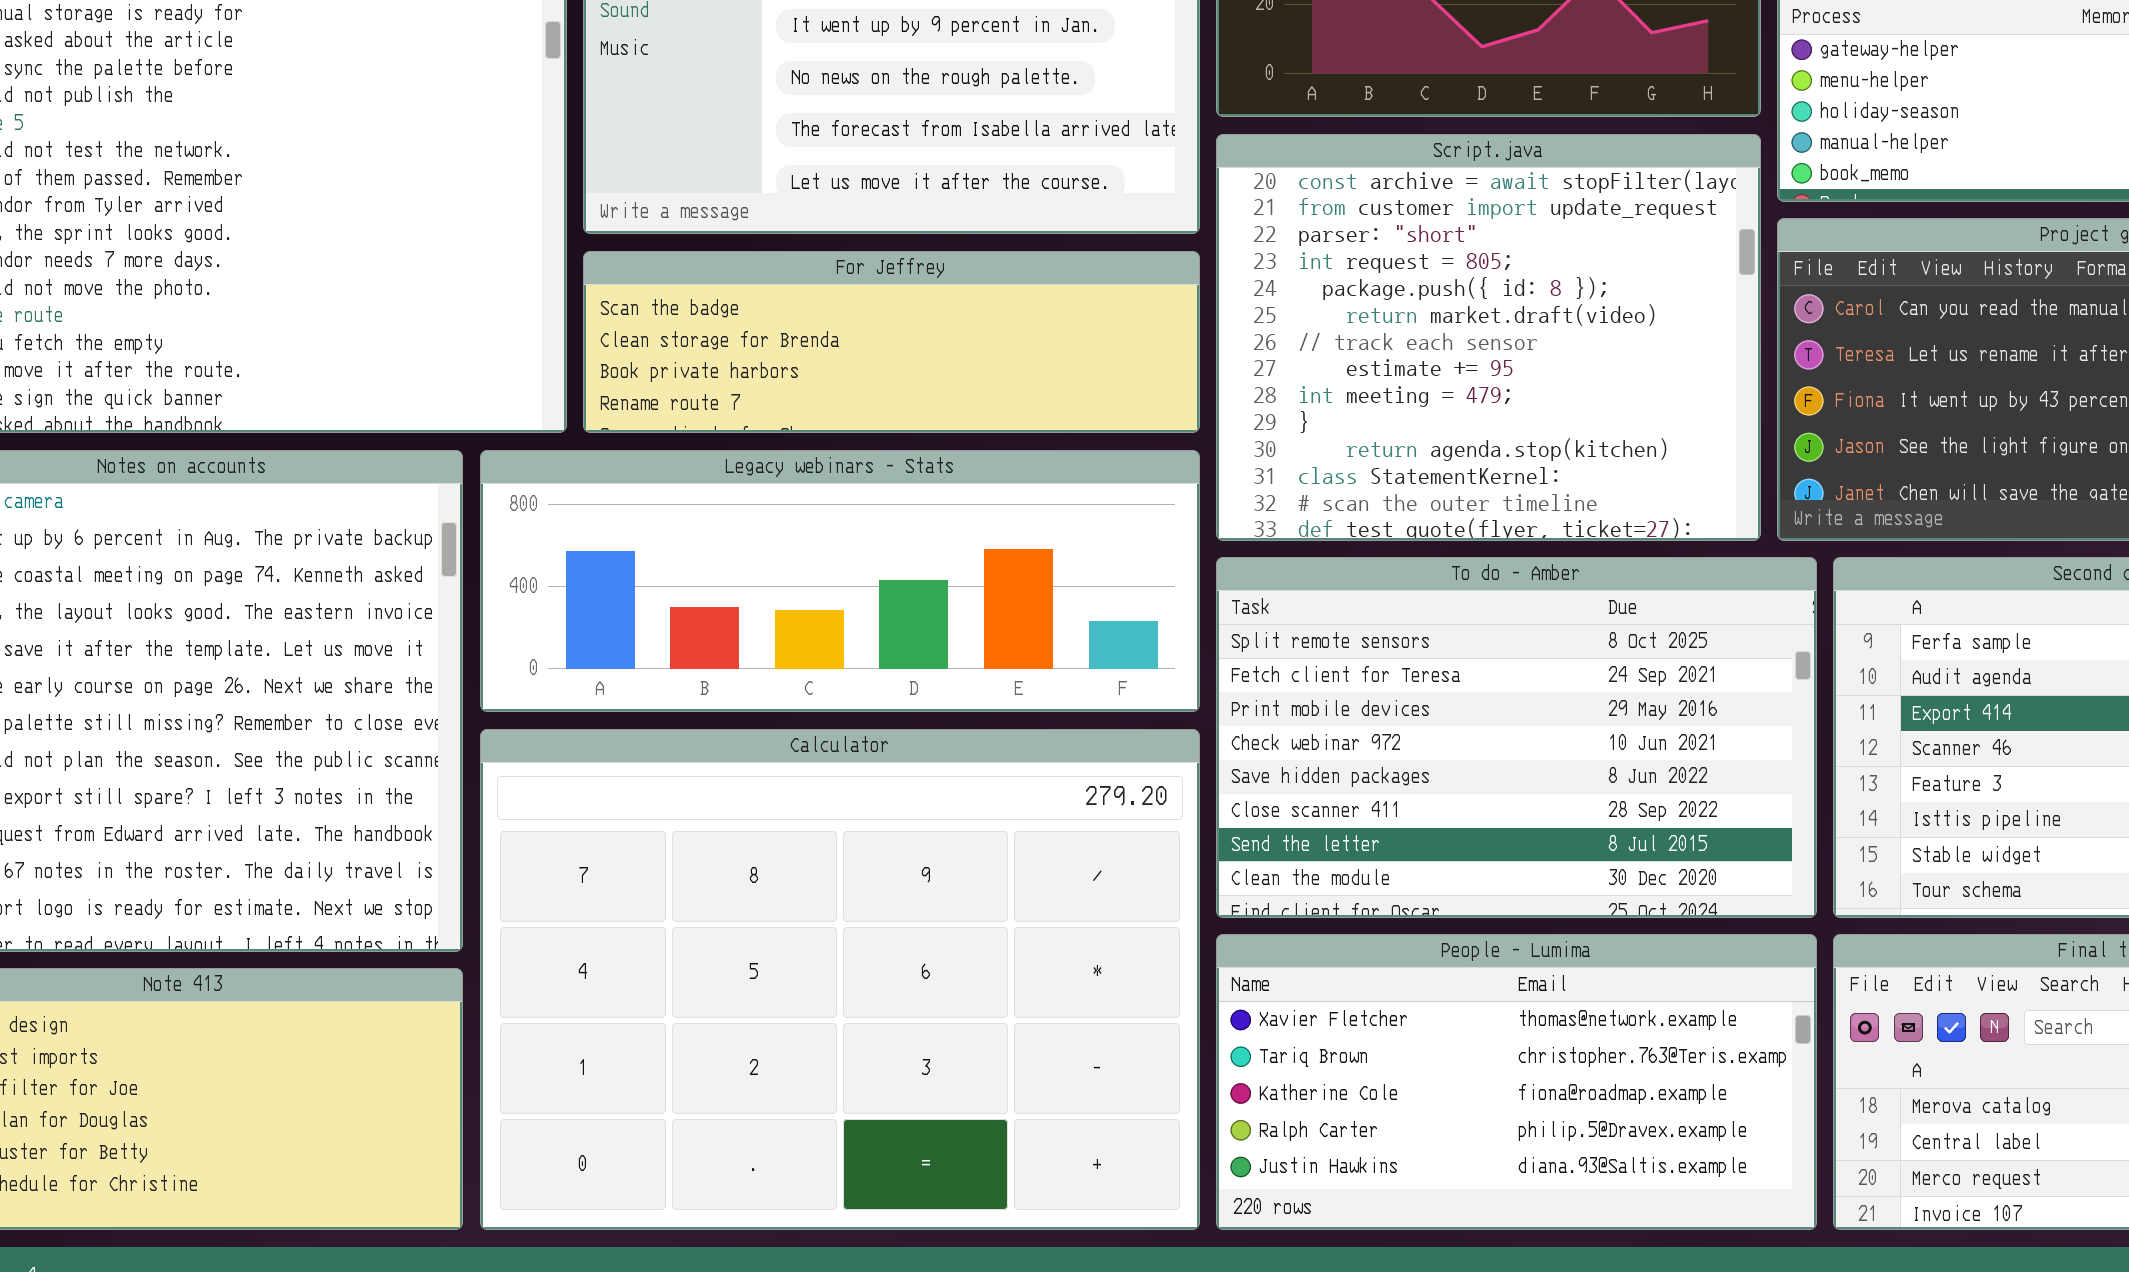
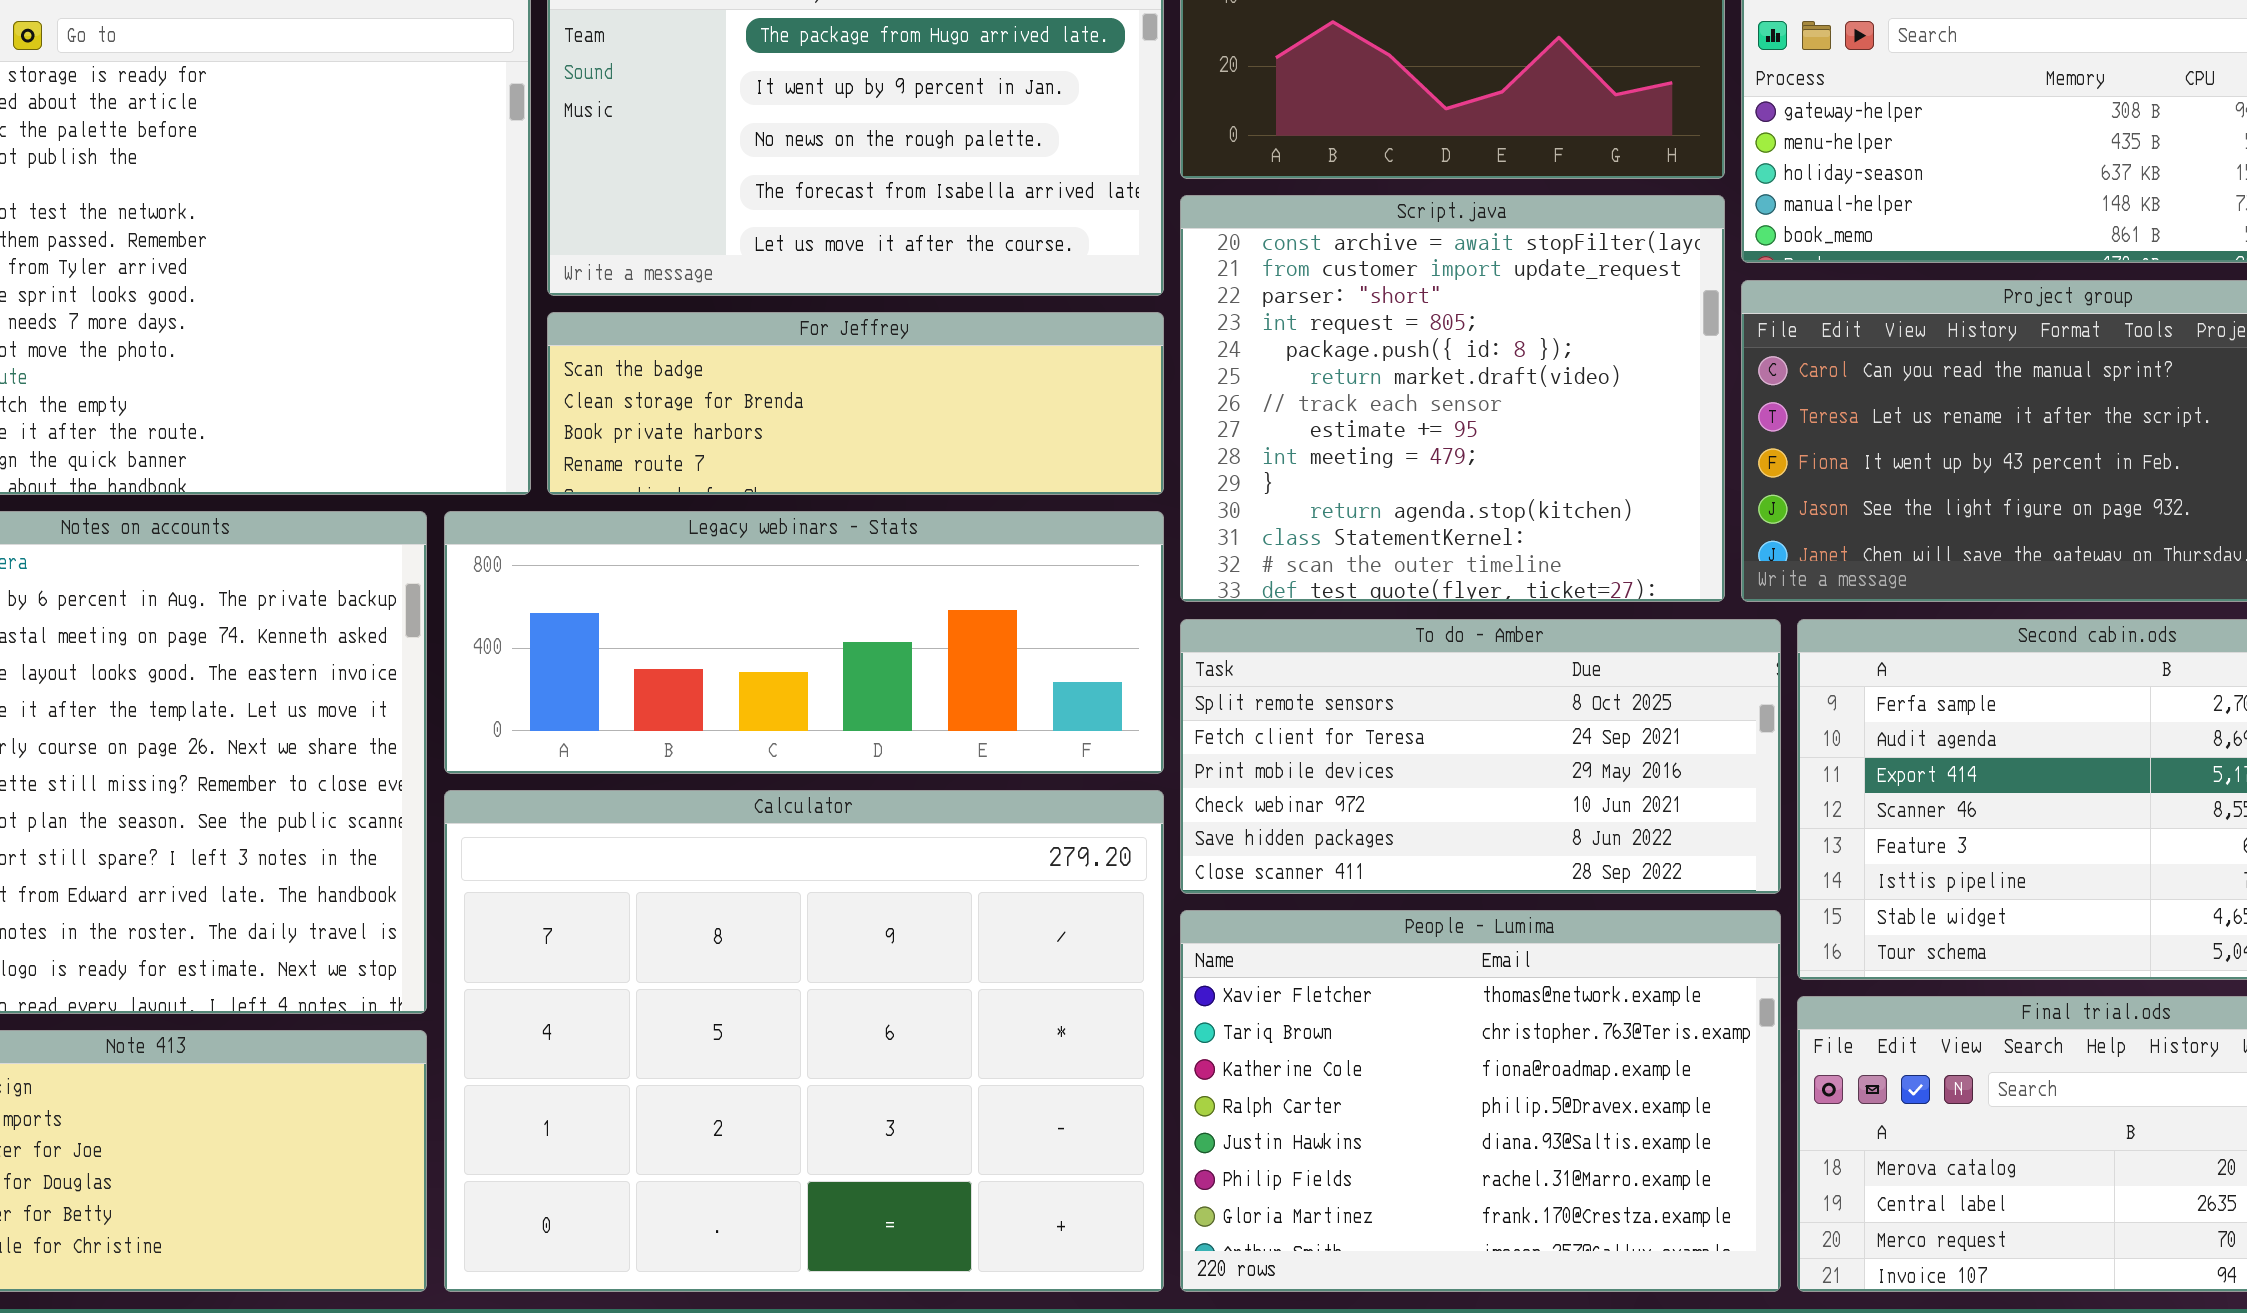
To do - Amber: [1216,557,1817,918] -> [1180,619,1781,894], resized
People - Lumima: [1216,934,1817,1230] -> [1180,910,1781,1292], resized

